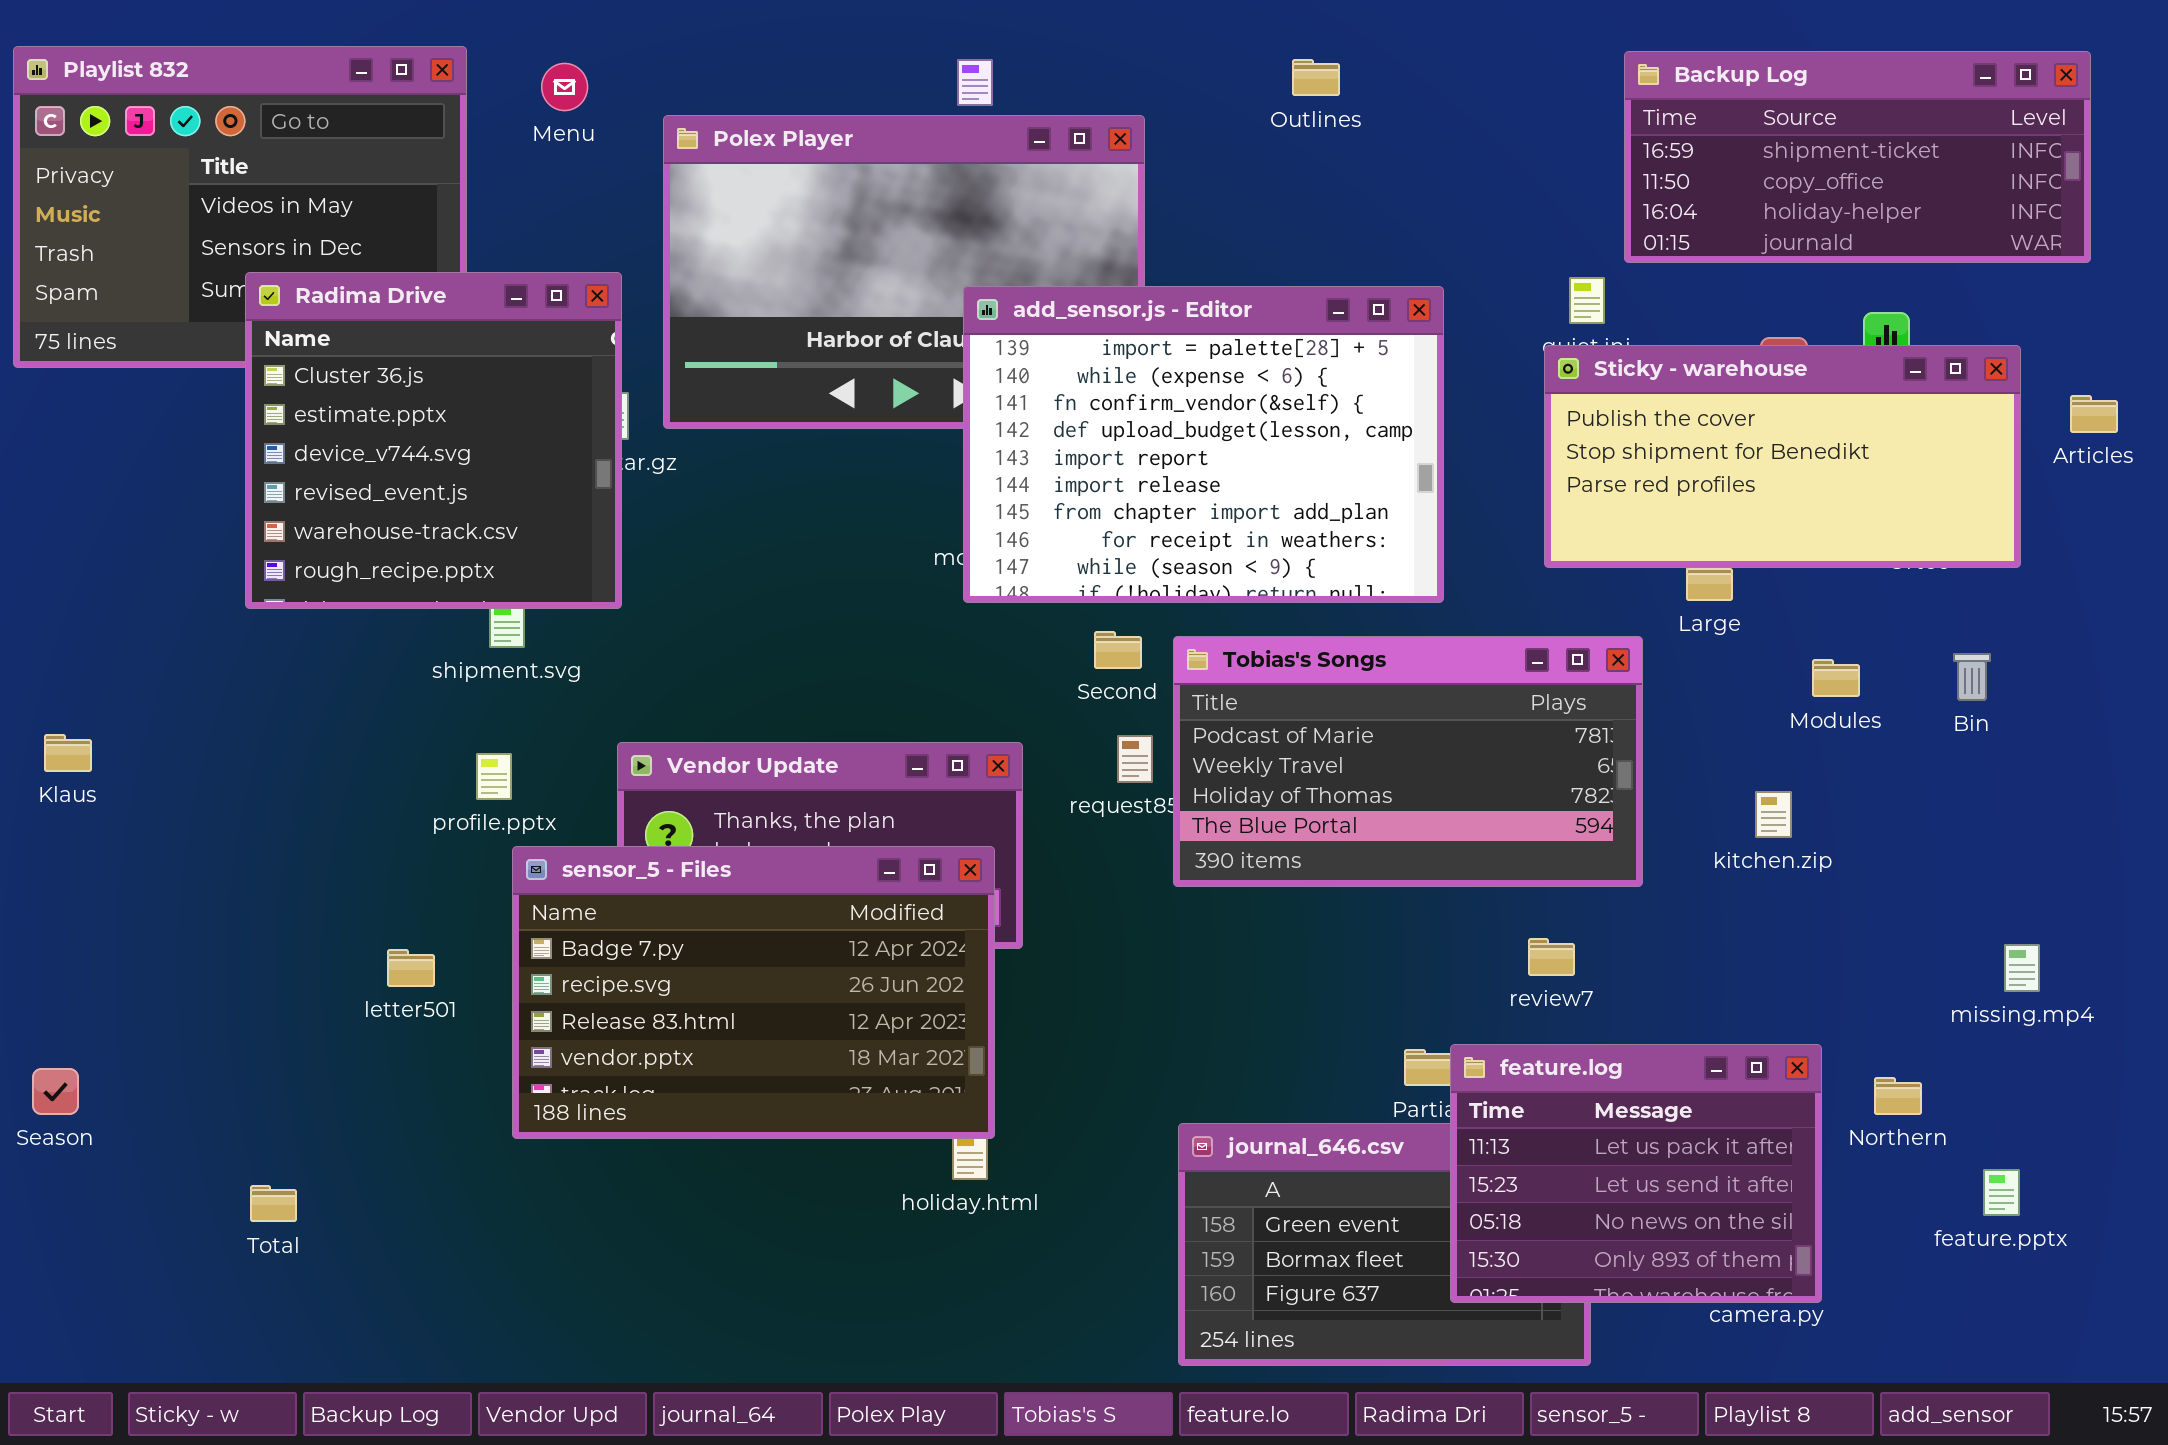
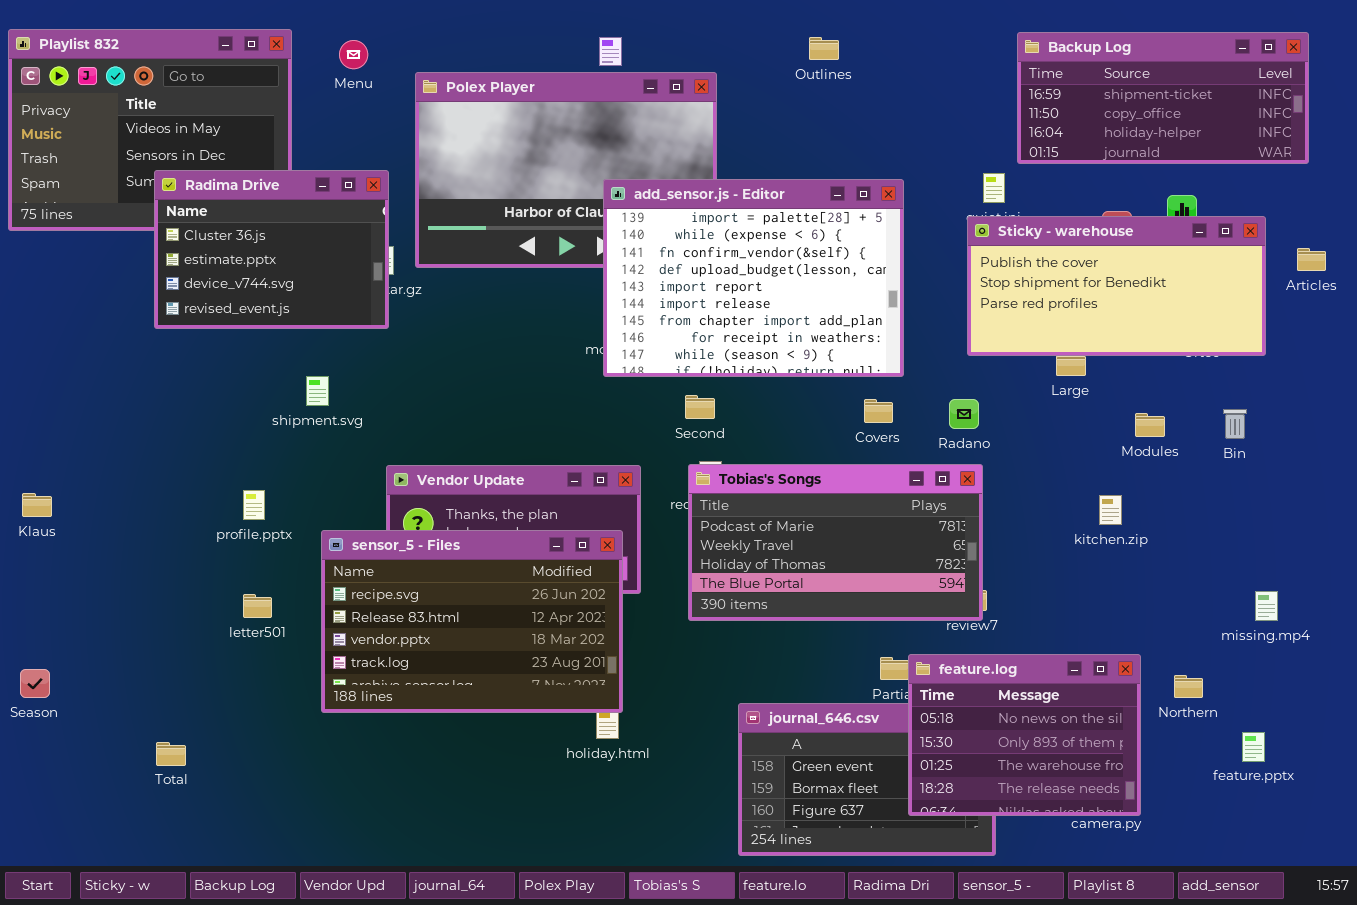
Radima Drive: [245,272,622,609] -> [154,170,389,329], resized
Tobias's Songs: [1173,636,1643,887] -> [688,464,983,621], moved
Klaus: [44,734,92,772] -> [22,493,52,517], moved
profile.pptx: [476,753,512,800] -> [243,490,265,520], moved
sensor_5 - Files: [512,846,995,1139] -> [321,530,623,713], scrolled down 1 row
feature.log: [1450,1044,1822,1303] -> [908,654,1141,816], scrolled down 2 rows

